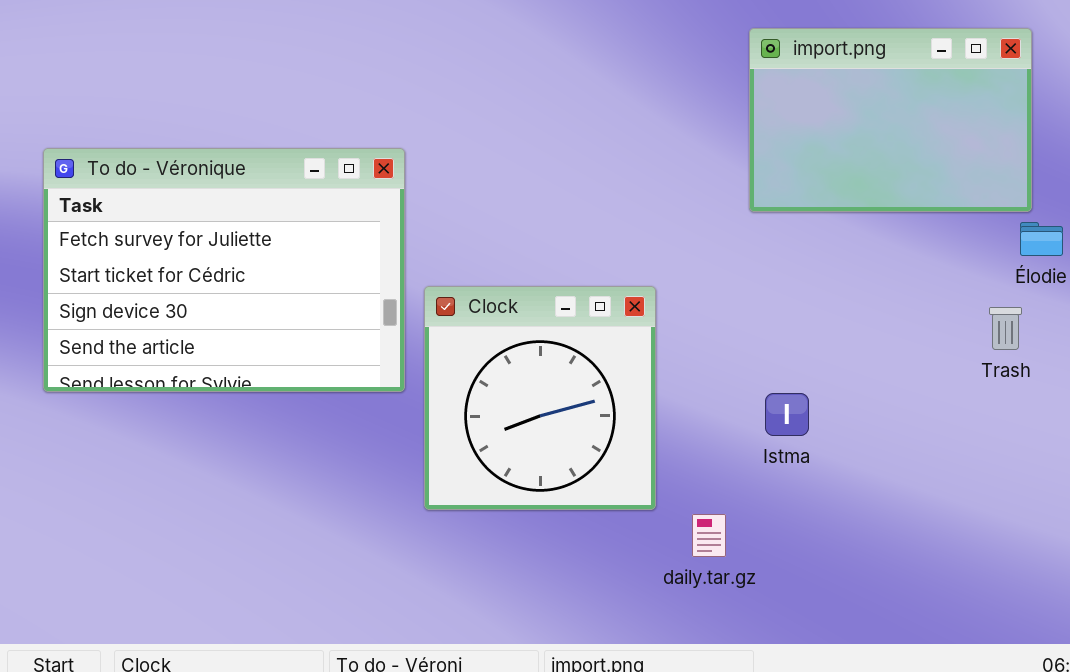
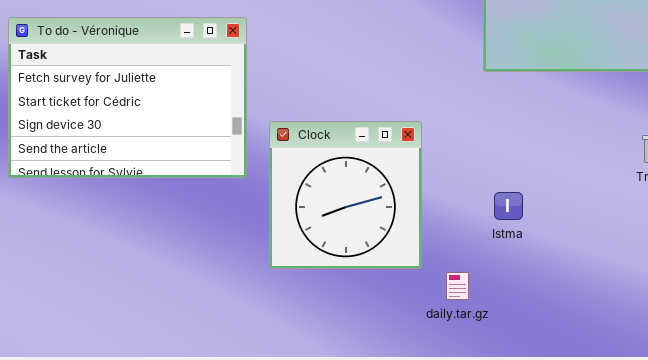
To do - Véronique: [43,148,405,392] -> [8,17,247,178], moved

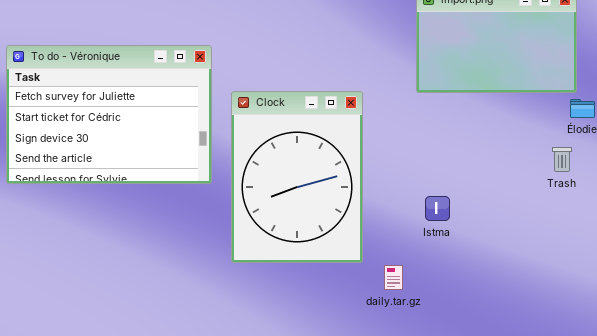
Clock: [269,121,422,269] -> [231,91,363,263], resized

